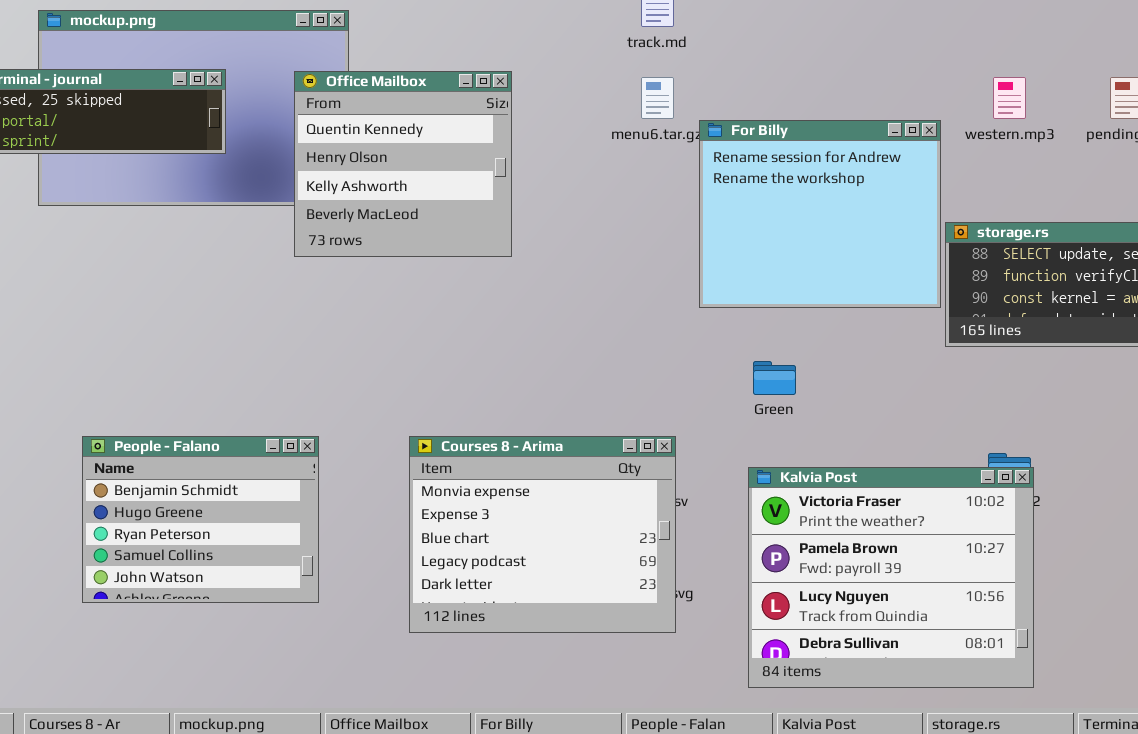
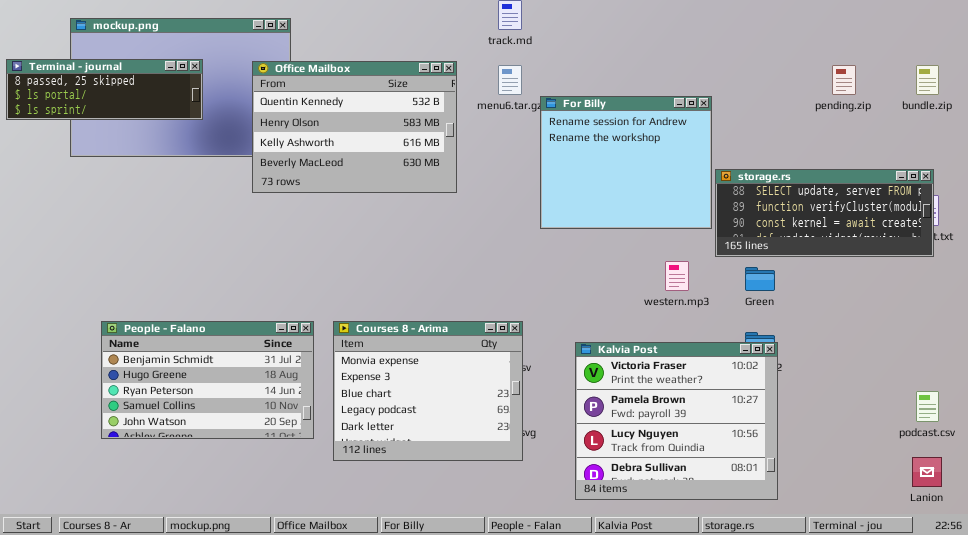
Office Mailbox: [294,71,512,257] -> [252,61,457,193], resized
western.mp3: [993,77,1026,119] -> [665,261,689,291], moved
Green: [753,361,796,395] -> [745,267,775,291], moved
People - Falano: [82,436,319,603] -> [101,321,314,439], resized

